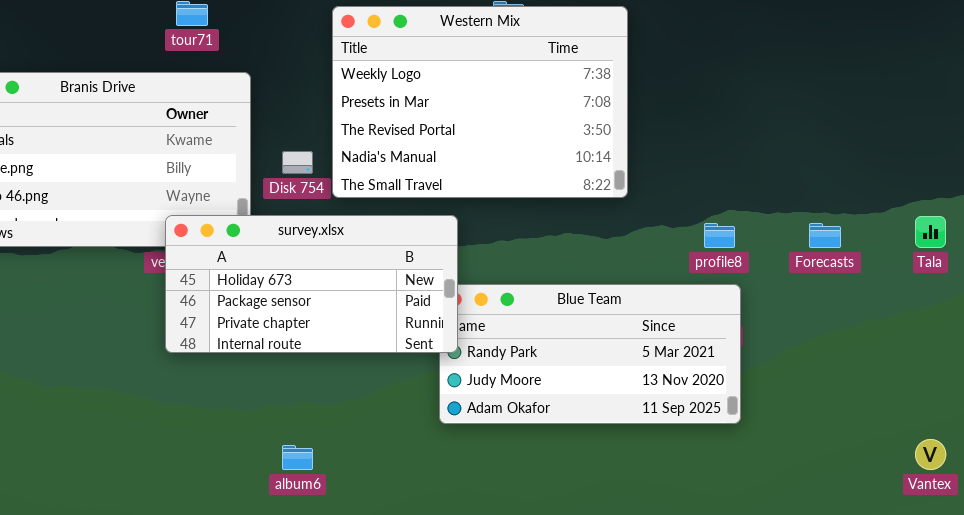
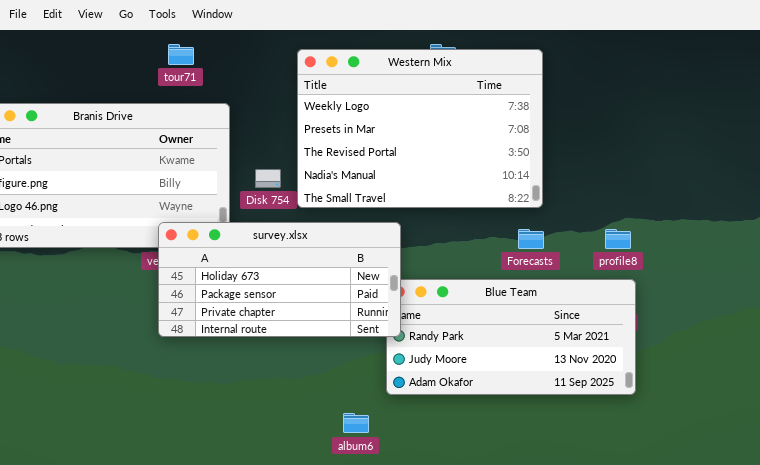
Forecasts: [809,223,841,248] -> [518,229,544,249], moved
album6: [282,445,313,470] -> [343,413,369,433], moved

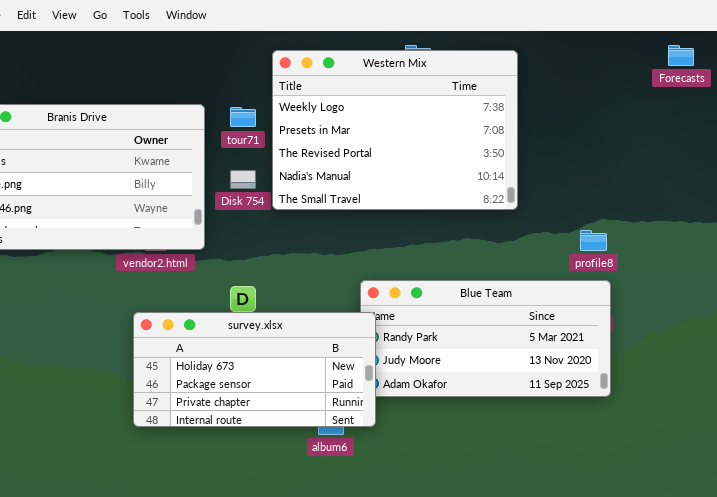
tour71: [168,44,194,65] -> [230,107,256,127], moved
survey.xlsx: [158,222,401,337] -> [133,312,376,427], moved
Forecasts: [518,229,544,249] -> [668,45,694,66], moved

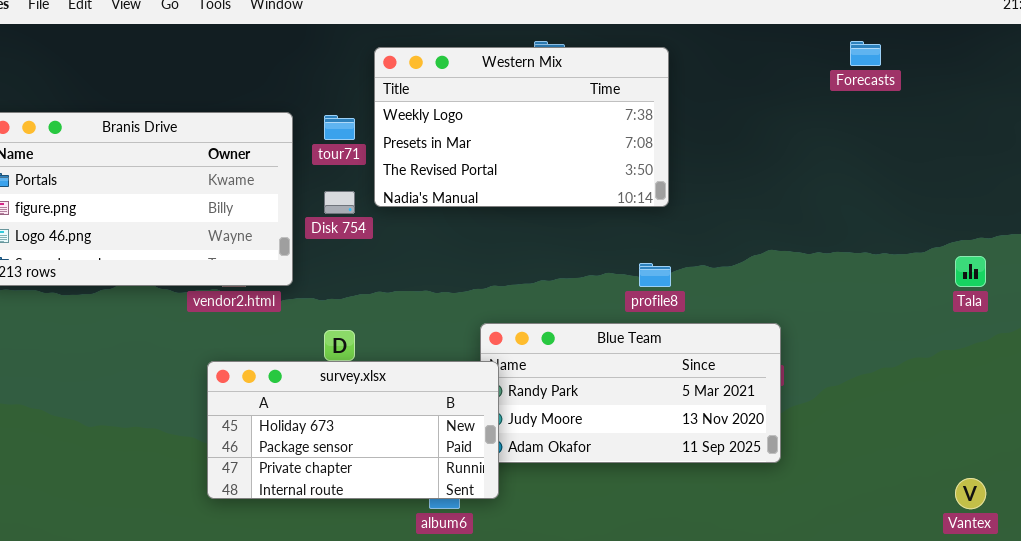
Western Mix: [272,50,518,210] -> [374,47,669,207], resized
profile8: [580,230,607,251] -> [639,263,671,287], moved

